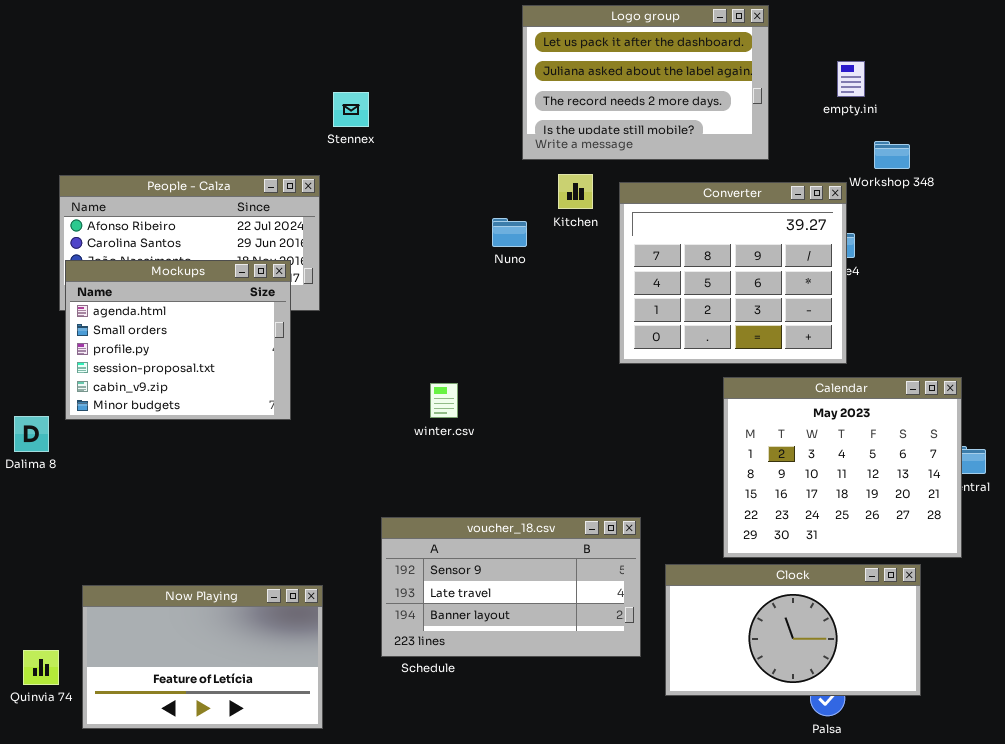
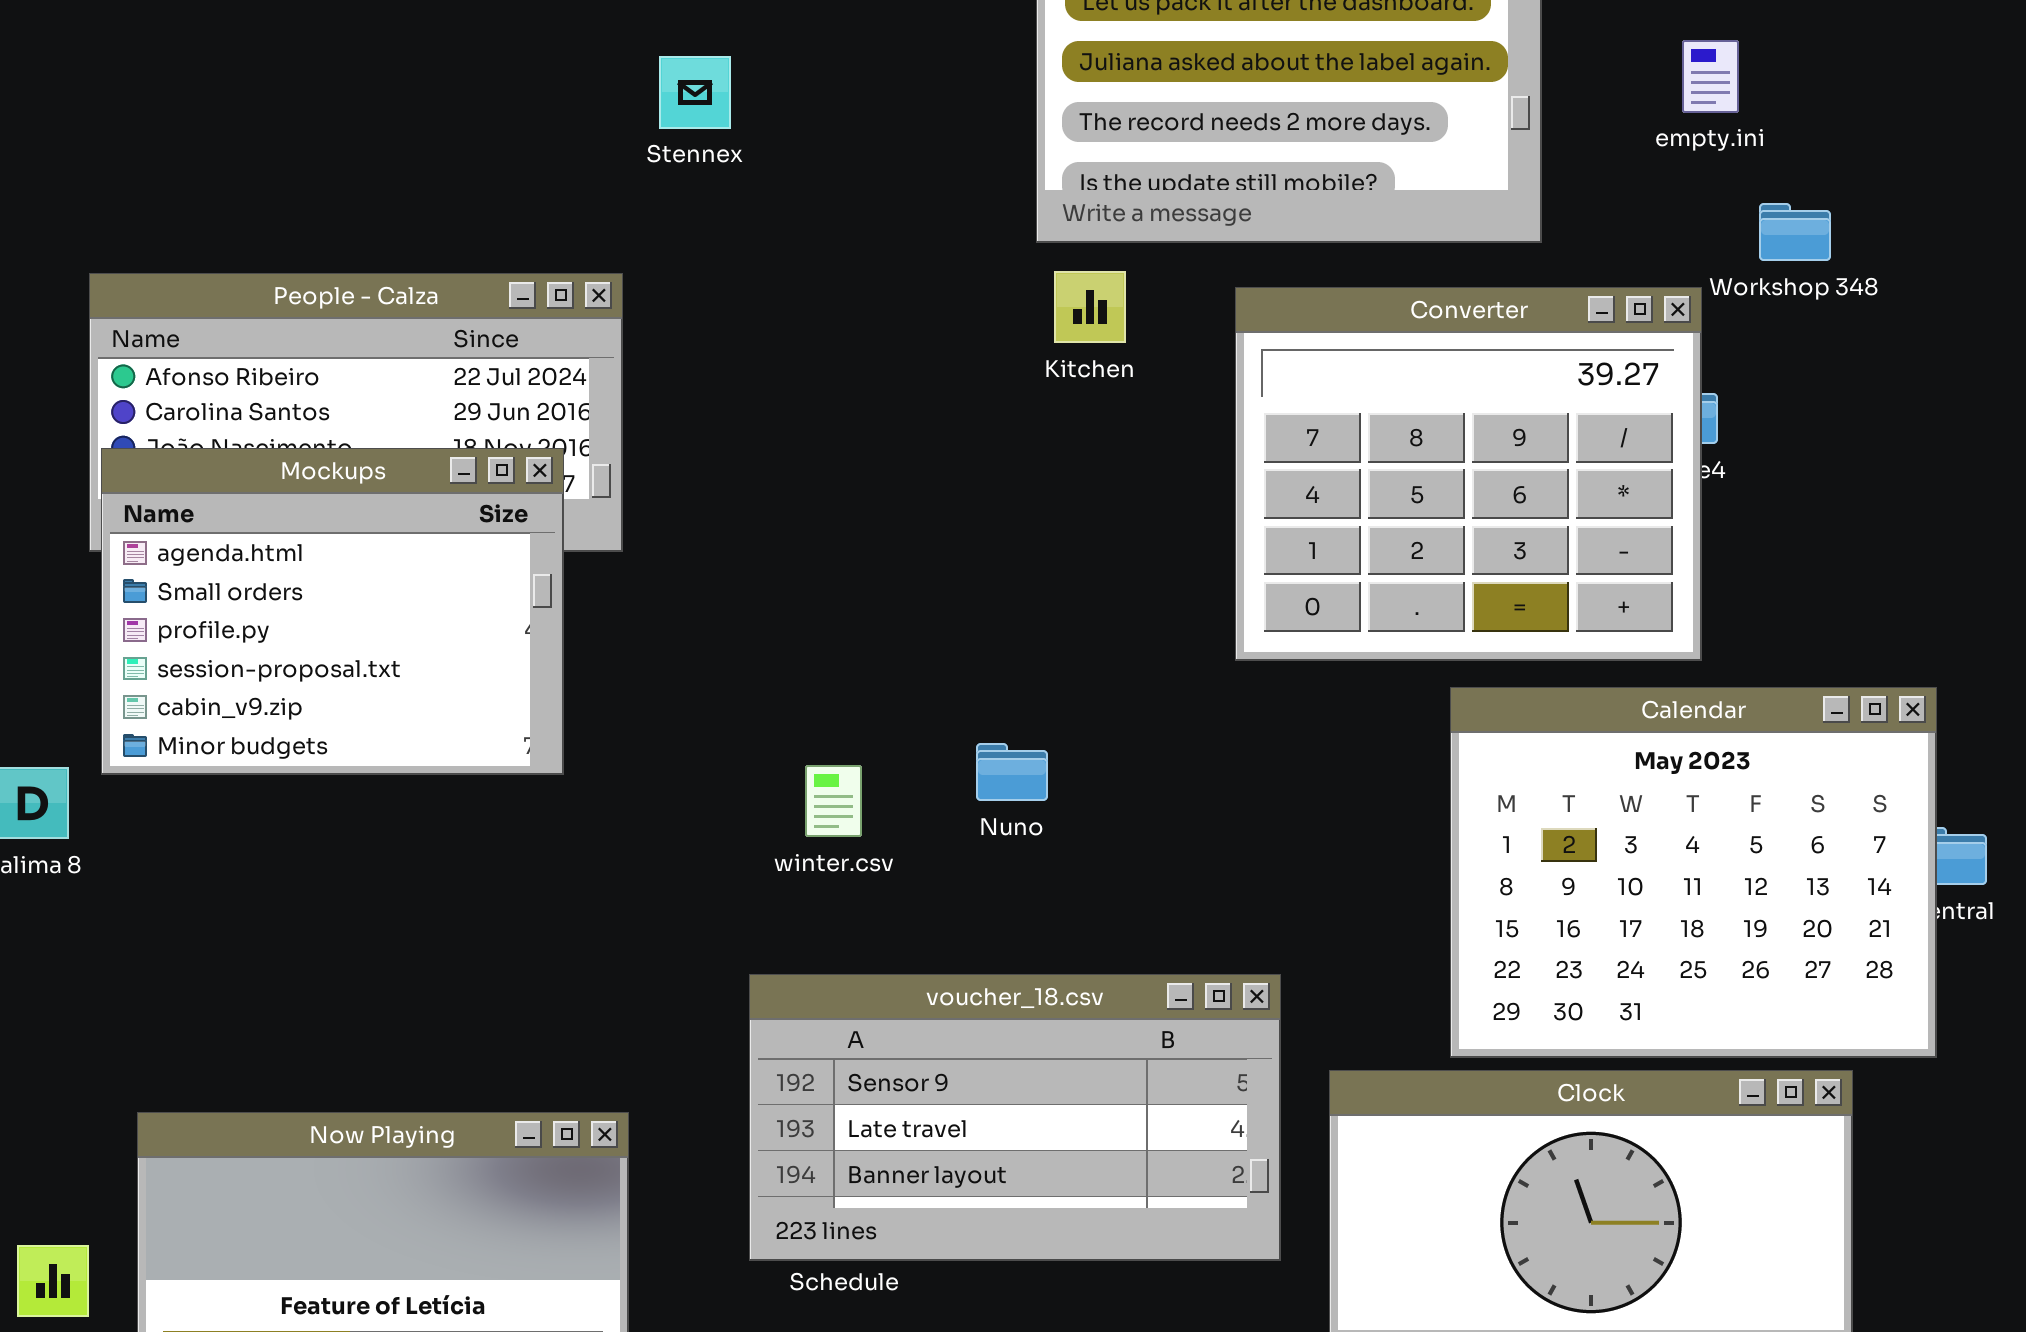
Stennex: [333,92,369,127] -> [659,56,731,129], moved
Kitchen: [558,174,593,209] -> [1054,271,1126,343], moved
Nuno: [492,218,527,247] -> [976,743,1048,801], moved
winter.csv: [430,383,458,418] -> [805,765,862,837], moved

